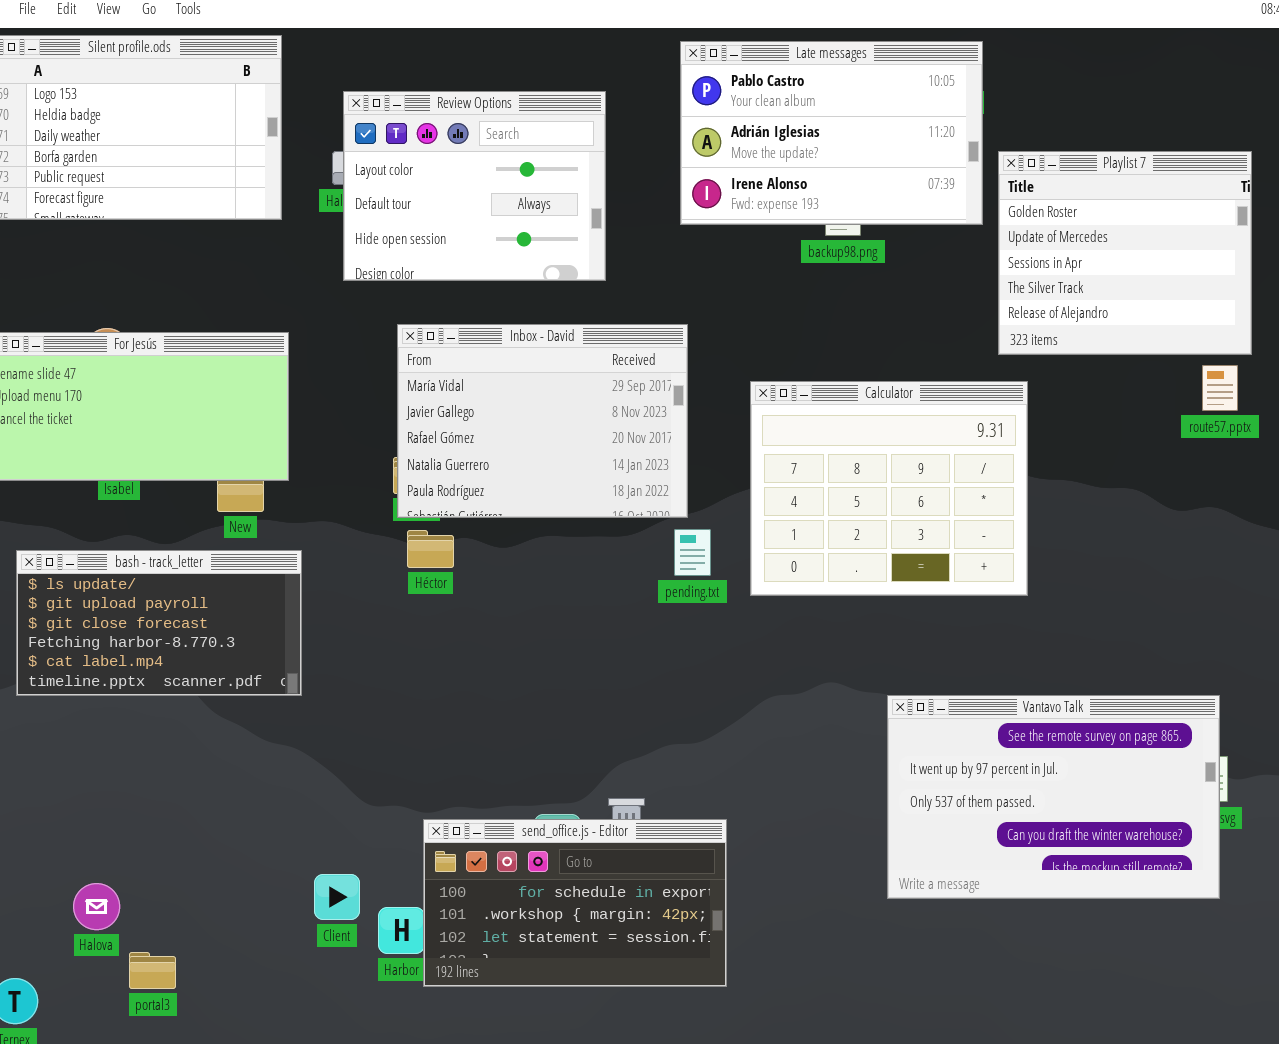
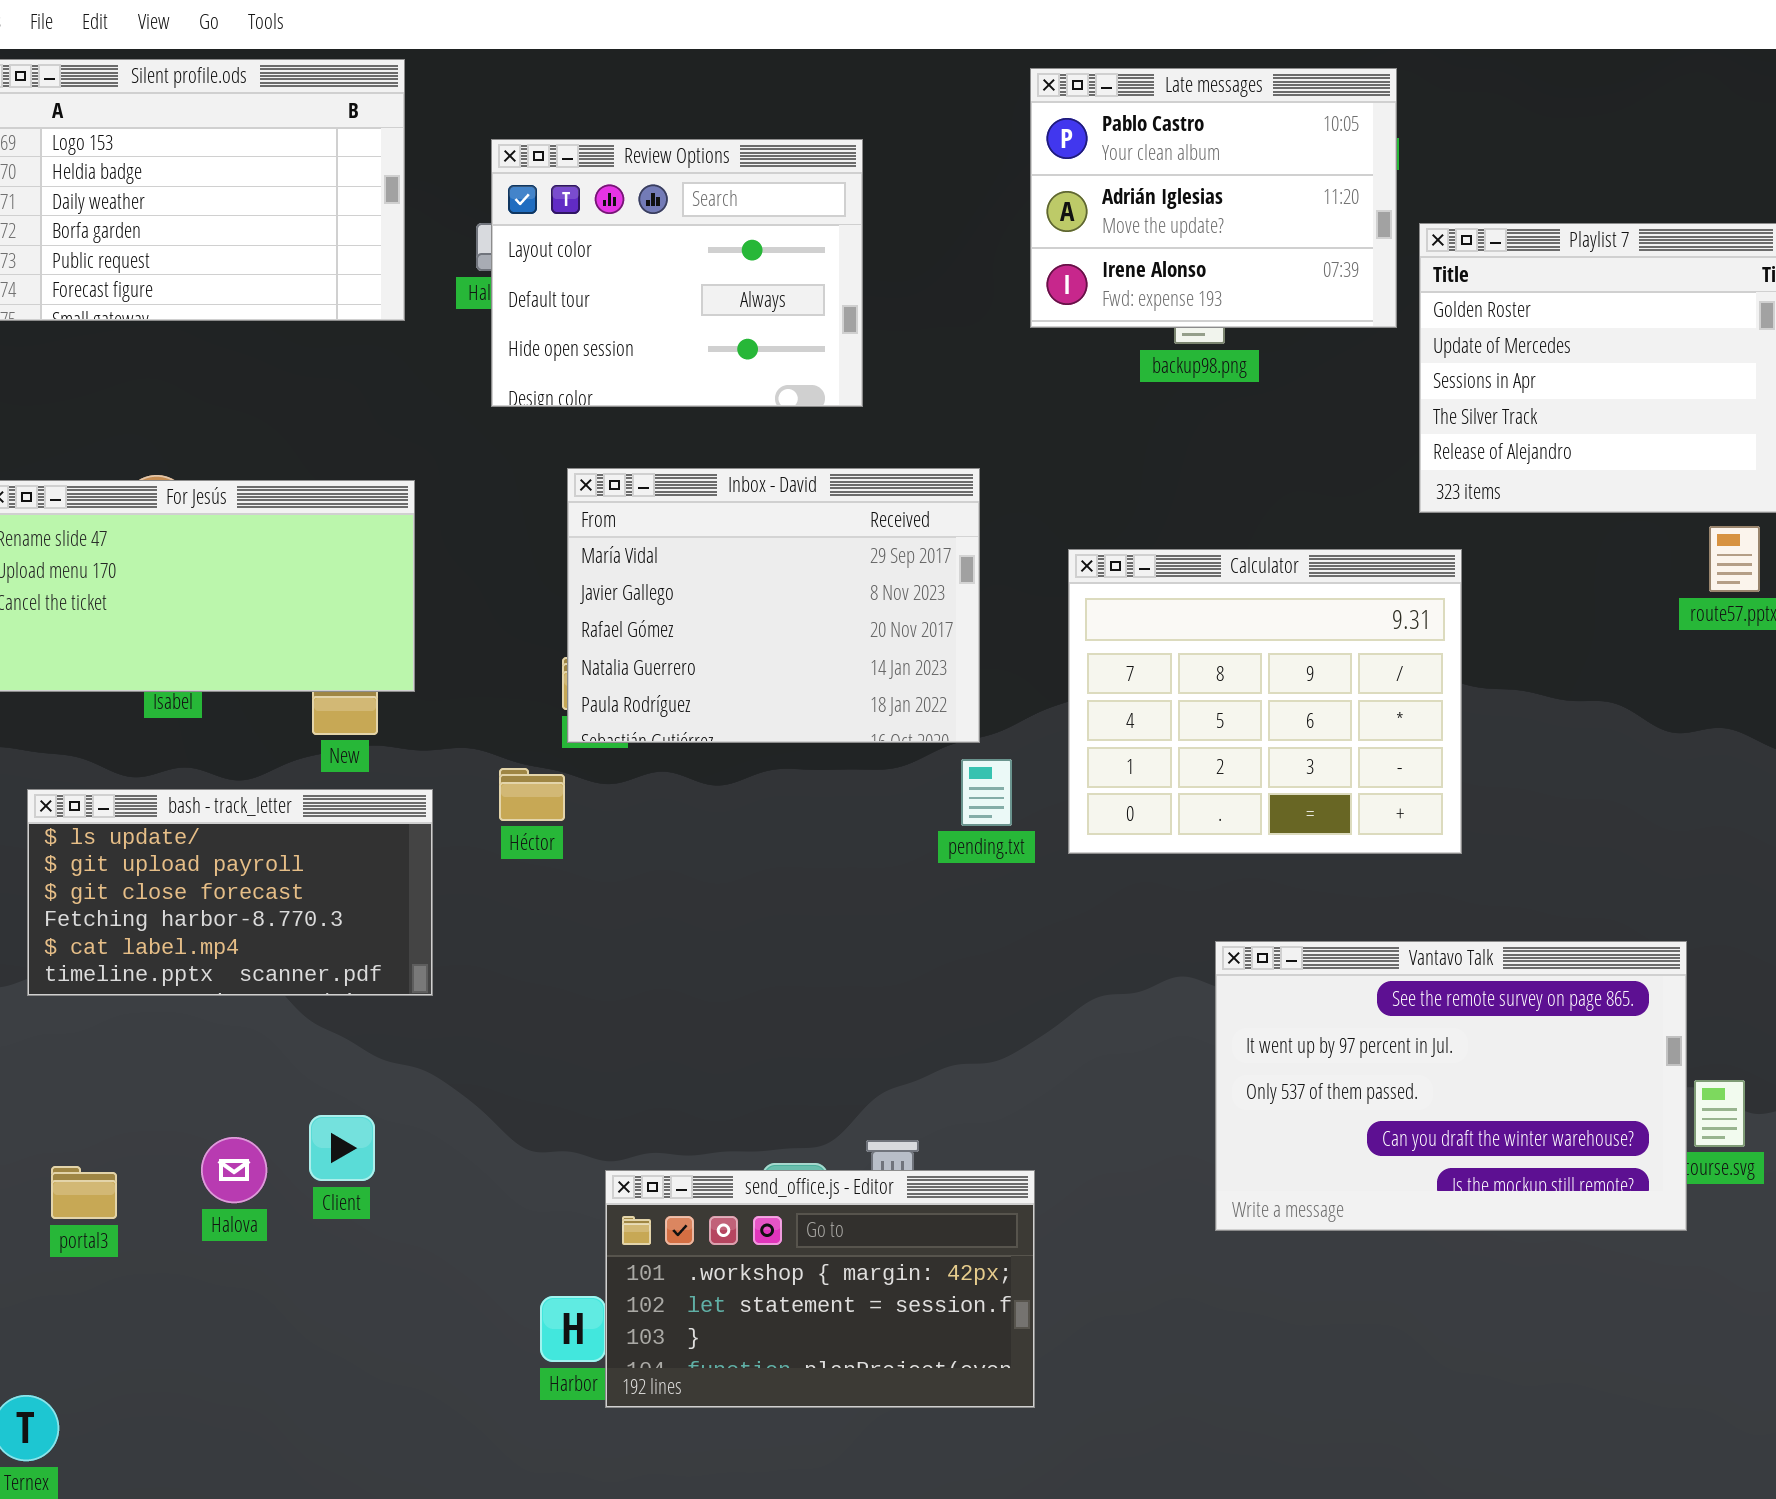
Late messages: [680,41,983,225] -> [1030,68,1397,328], resized
Héctor: [407,530,454,568] -> [499,768,565,821], moved
Vantavo Talk: [887,695,1220,899] -> [1215,941,1687,1231], moved
send_office.js - Editor: [423,819,727,987] -> [605,1170,1035,1408], scrolled down 1 row
Client: [314,874,360,920] -> [309,1115,375,1181], moved
Halova: [73,883,120,930] -> [201,1137,267,1203], moved
portal3: [129,952,176,989] -> [51,1166,117,1219], moved

